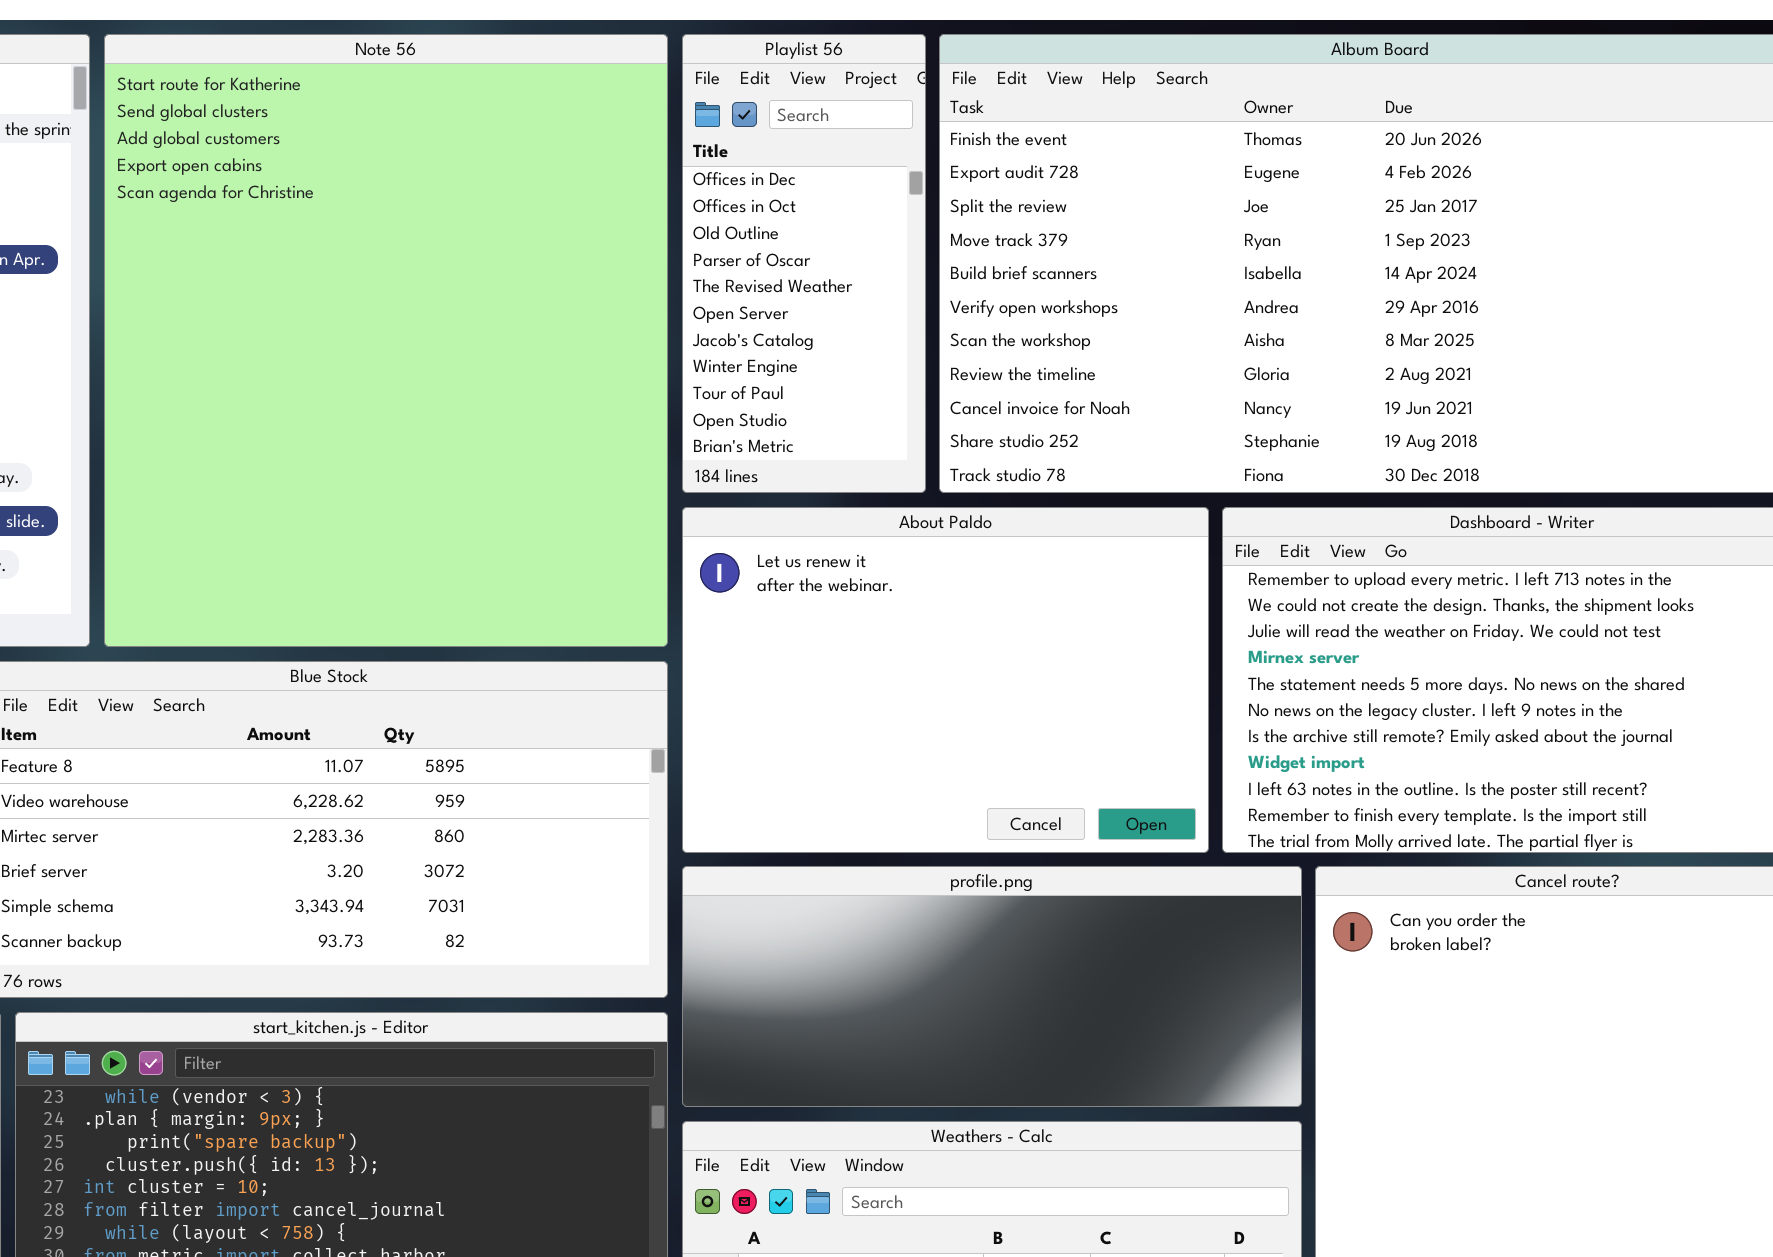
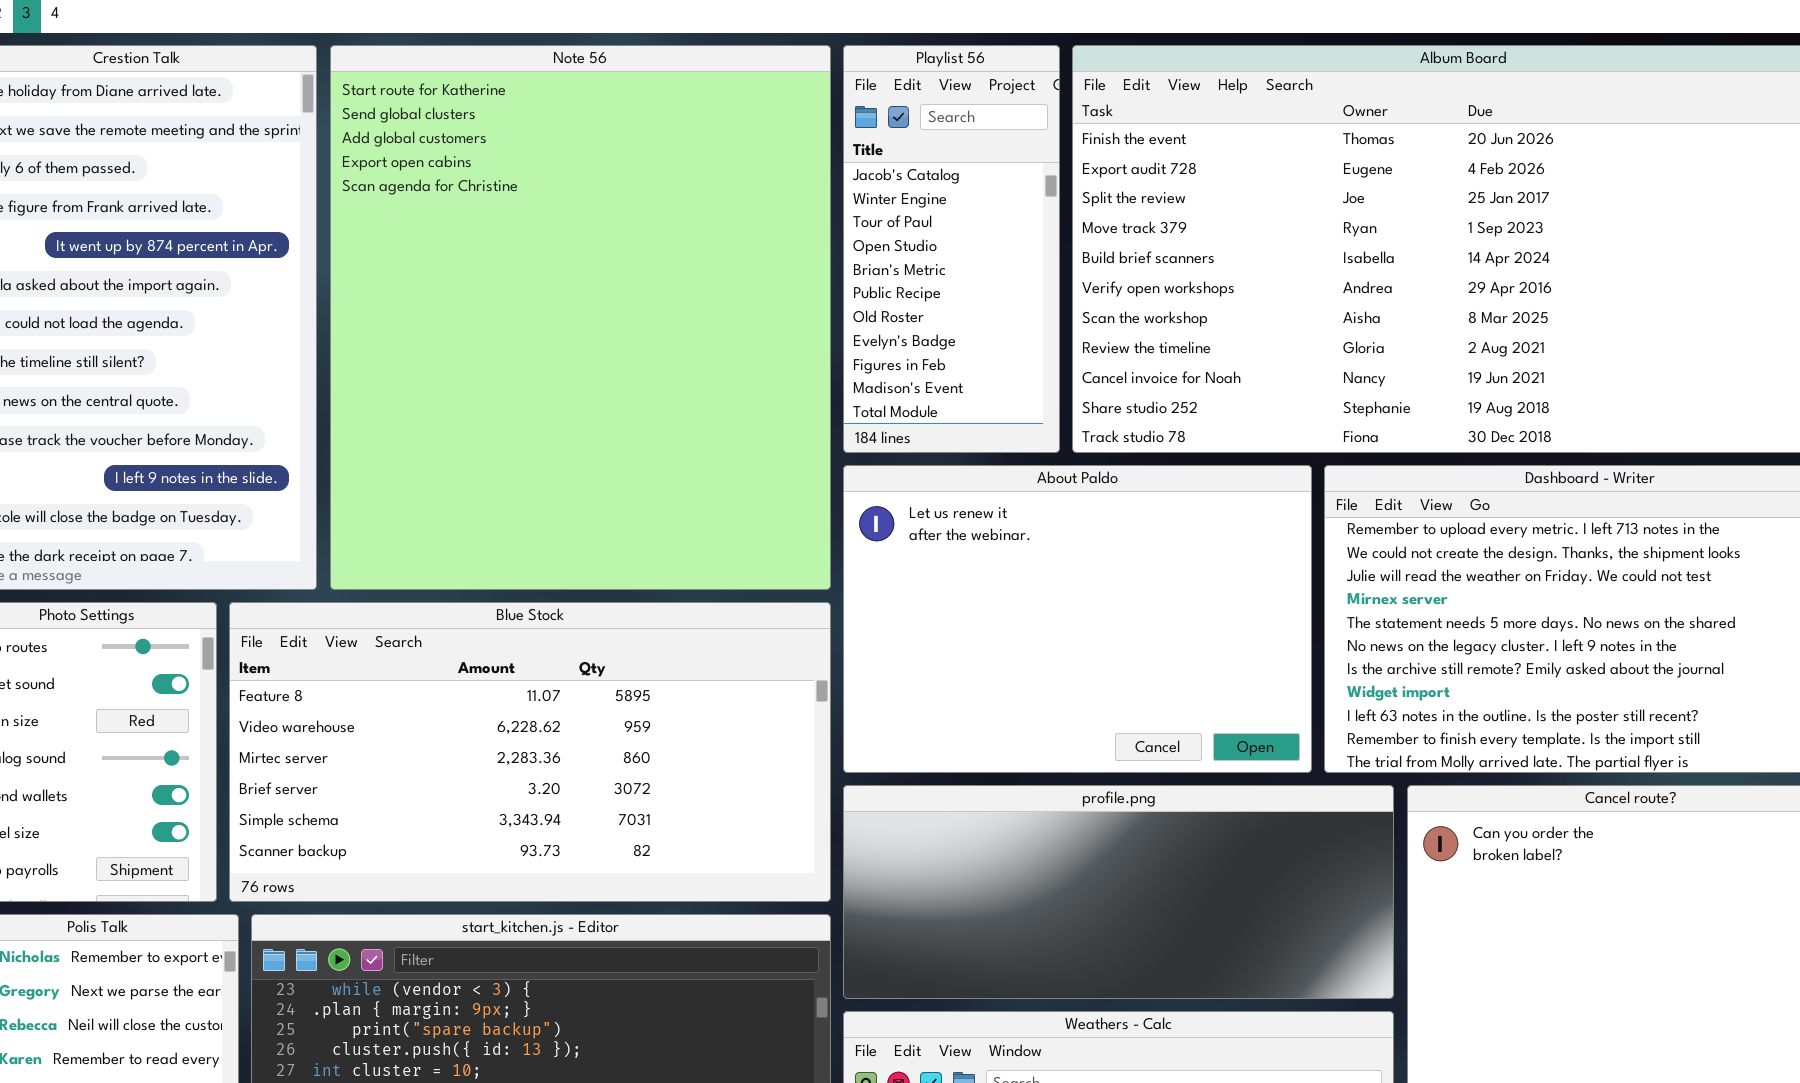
Playlist 56: [682,34,926,493] -> [843,45,1060,453], scrolled down 6 rows

